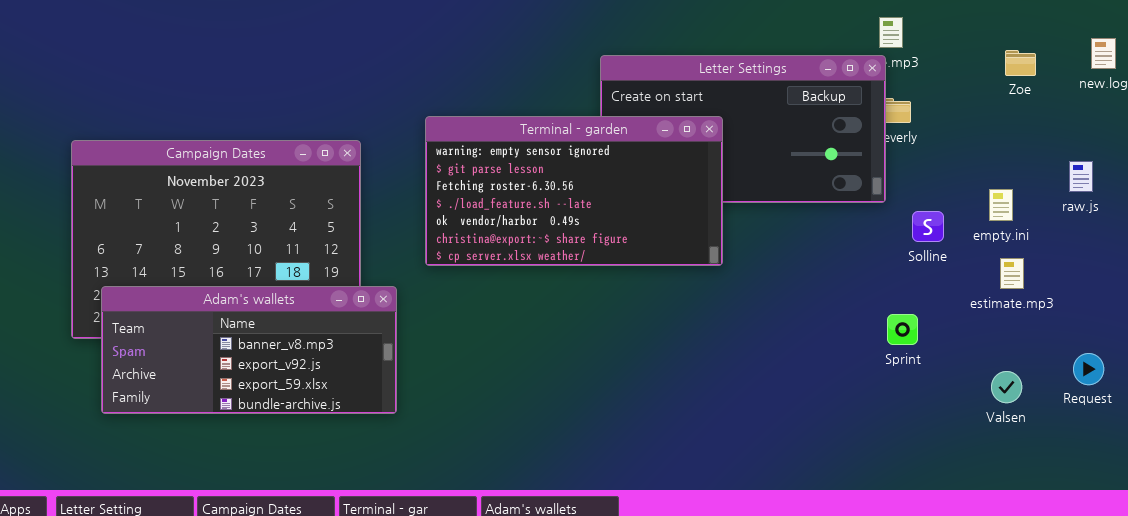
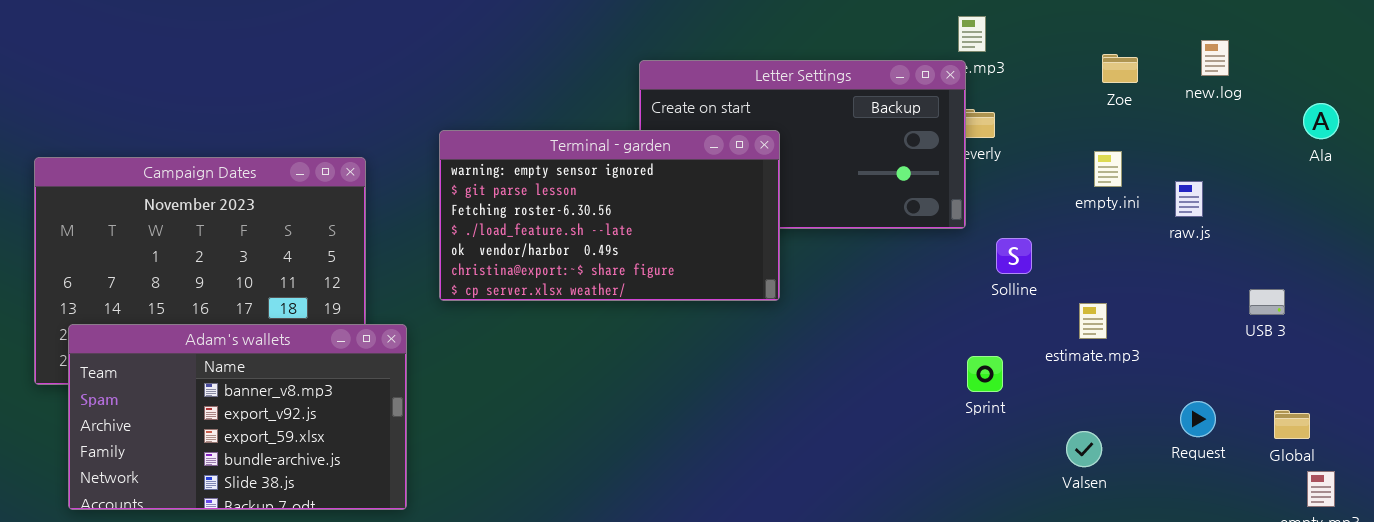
empty.ini: [989,189,1013,221] -> [1094,151,1122,187], moved
estimate.mp3: [1000,258,1024,289] -> [1079,303,1107,339], moved
Adam's wallets: [101,286,397,414] -> [68,324,407,510], resized
Valsen: [991,371,1022,403] -> [1066,431,1102,467], moved

